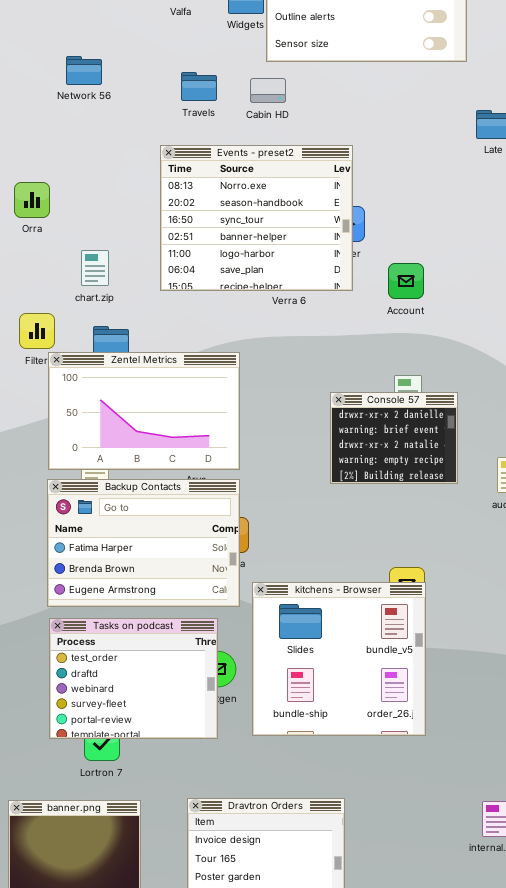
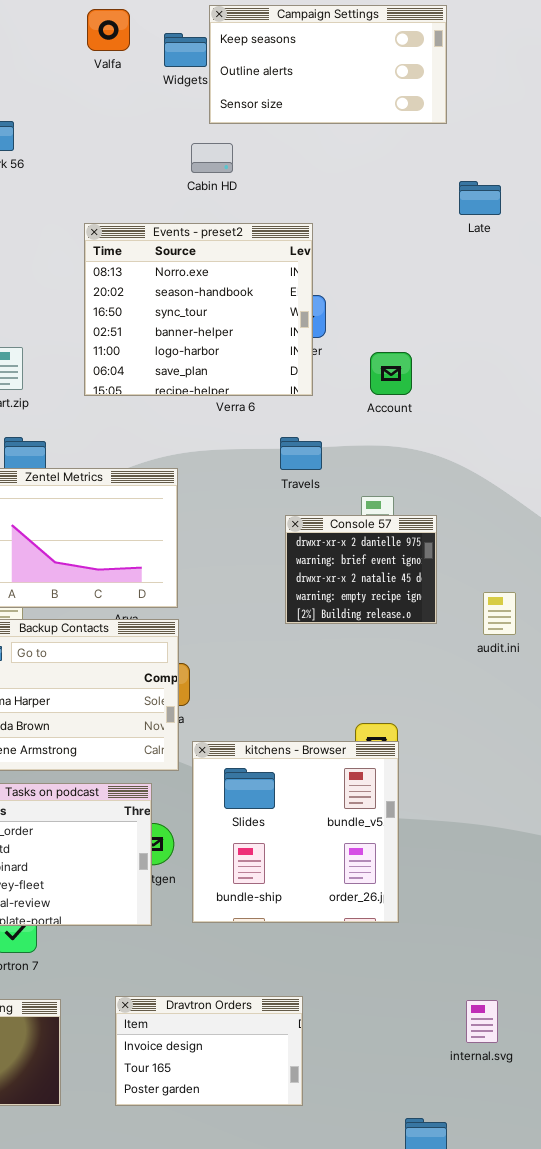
Travels: [181,72,217,101] -> [280,437,322,470], moved
Account: [388,263,424,299] -> [370,352,412,395], moved

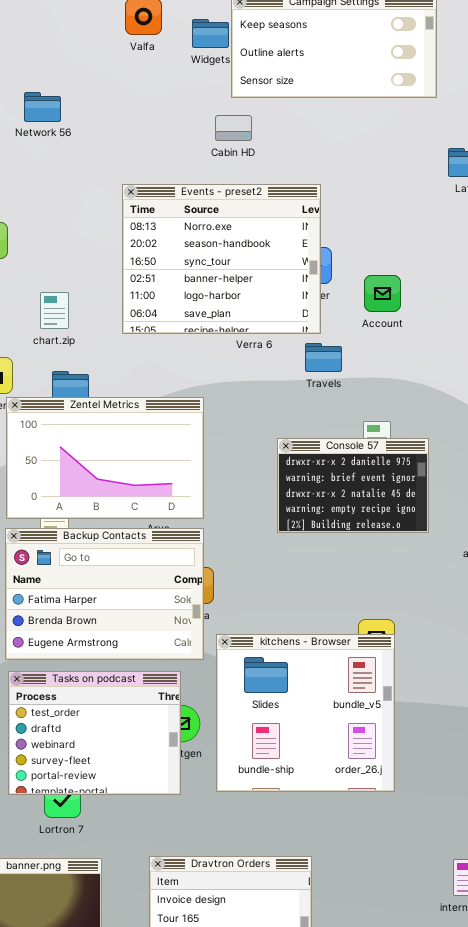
Account: [370,352,412,395] -> [364,275,401,312], moved
Travels: [280,437,322,470] -> [305,343,342,372], moved
Console 57: [285,515,437,624] -> [277,438,429,533], resized

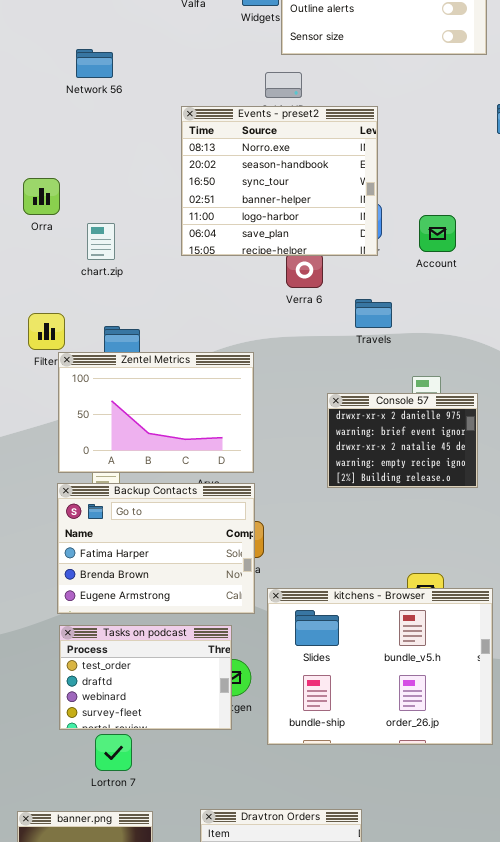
Events - preset2: [122,184,321,334] -> [181,106,378,256], moved
Account: [364,275,401,312] -> [419,215,456,252], moved
chart.zip: [40,292,69,329] -> [87,223,115,260], moved
kitchens - Browser: [216,634,395,792] -> [267,588,493,745], resized
Tasks on podcast: [8,671,181,795] -> [59,625,232,730], resized

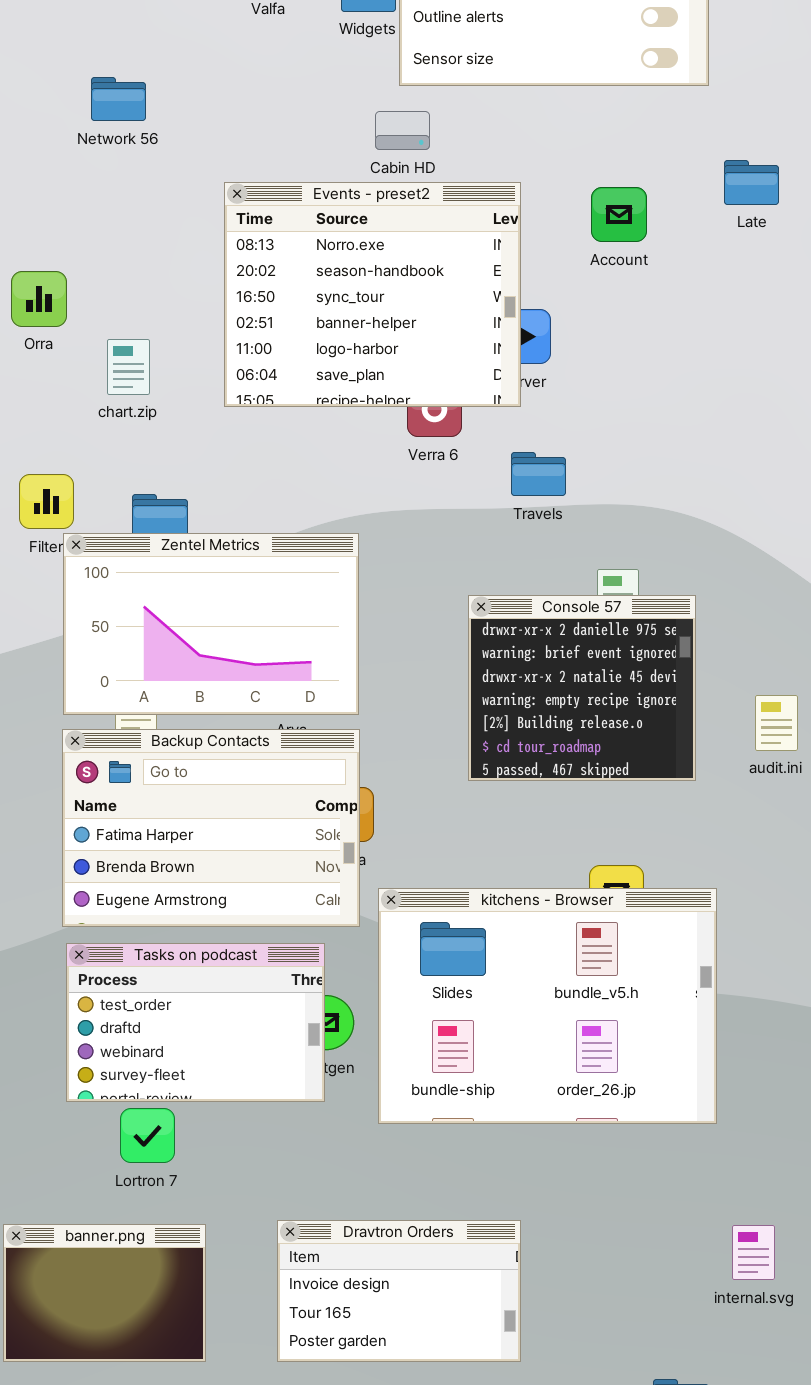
Events - preset2: [181,106,378,256] -> [224,182,521,407], moved
Account: [419,215,456,252] -> [591,187,647,242], moved
Console 57: [327,393,478,488] -> [468,595,696,781], resized

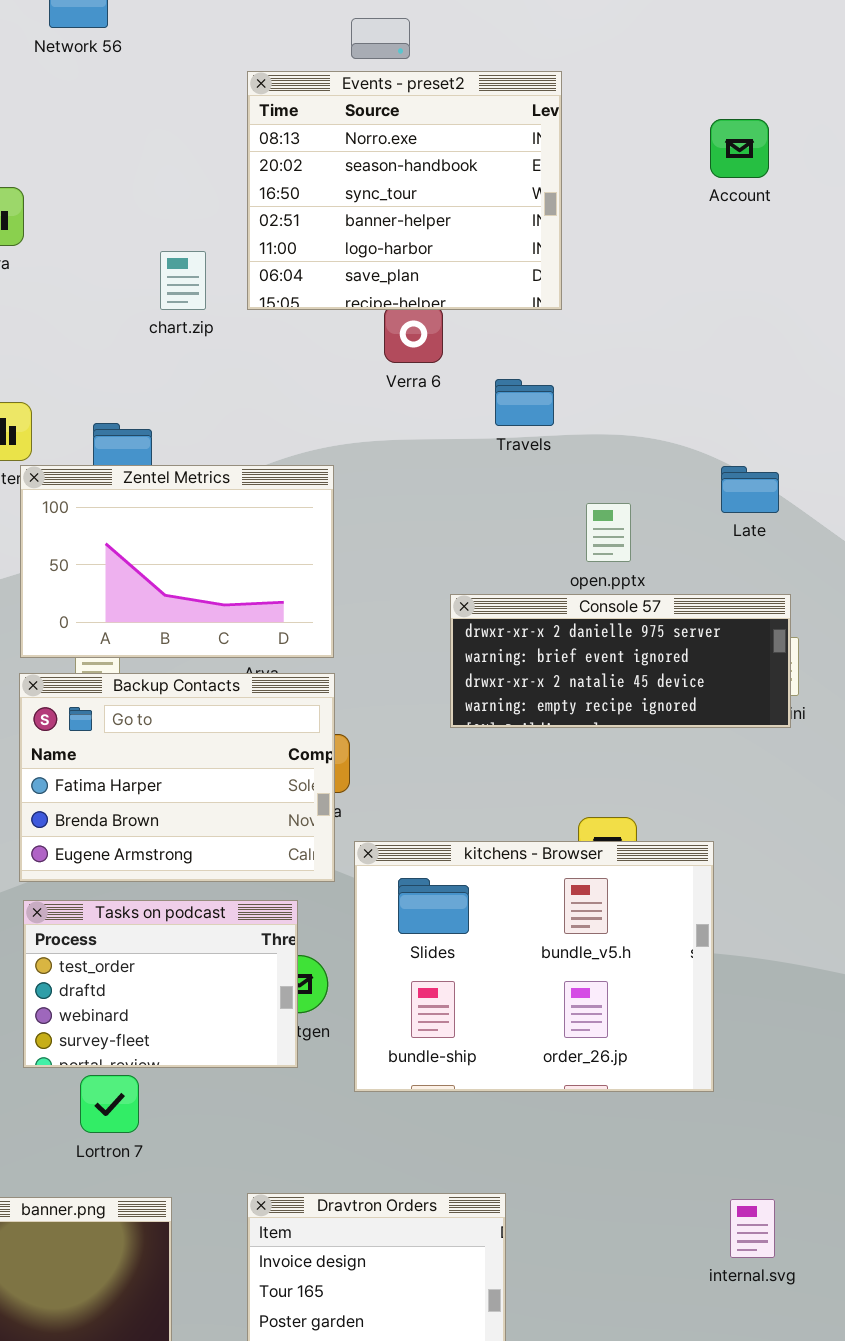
Late: [724,160,779,205] -> [721,466,779,513], moved
Events - preset2: [224,182,521,407] -> [247,71,562,310], moved
Account: [591,187,647,242] -> [710,119,769,178], moved
chart.zip: [107,339,150,395] -> [160,251,206,310], moved
Console 57: [468,595,696,781] -> [450,594,791,728], resized

